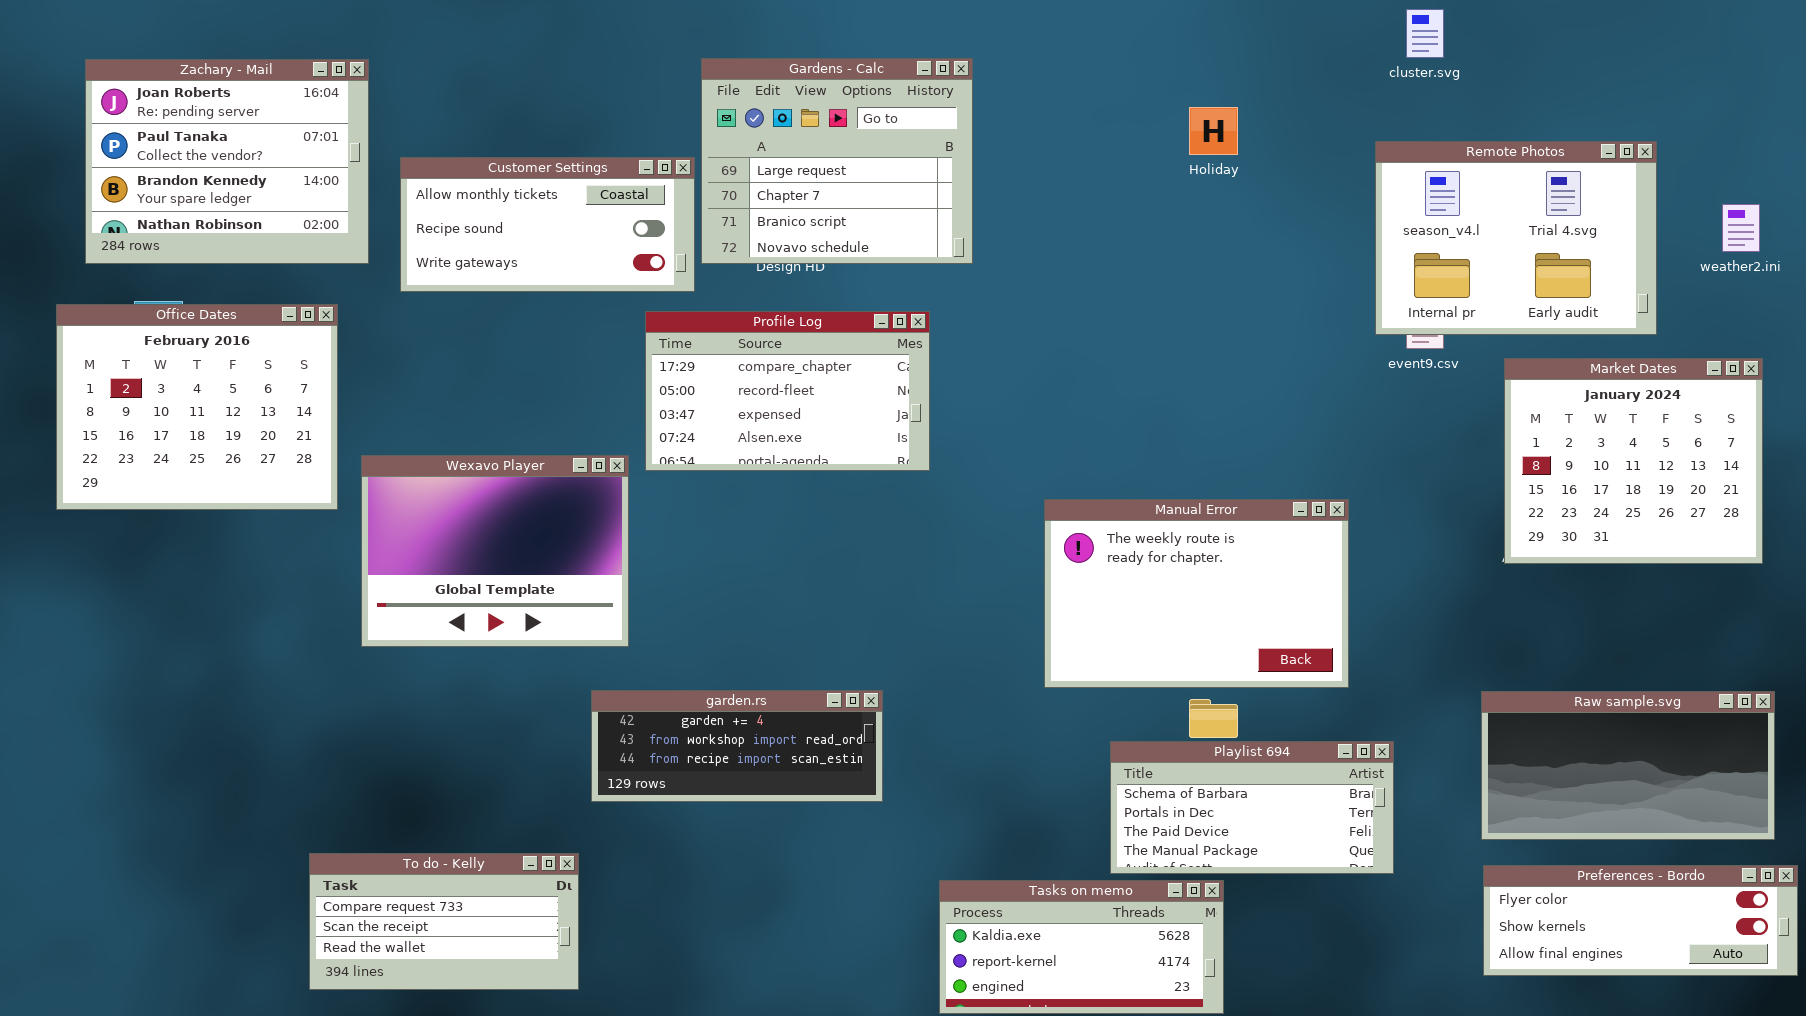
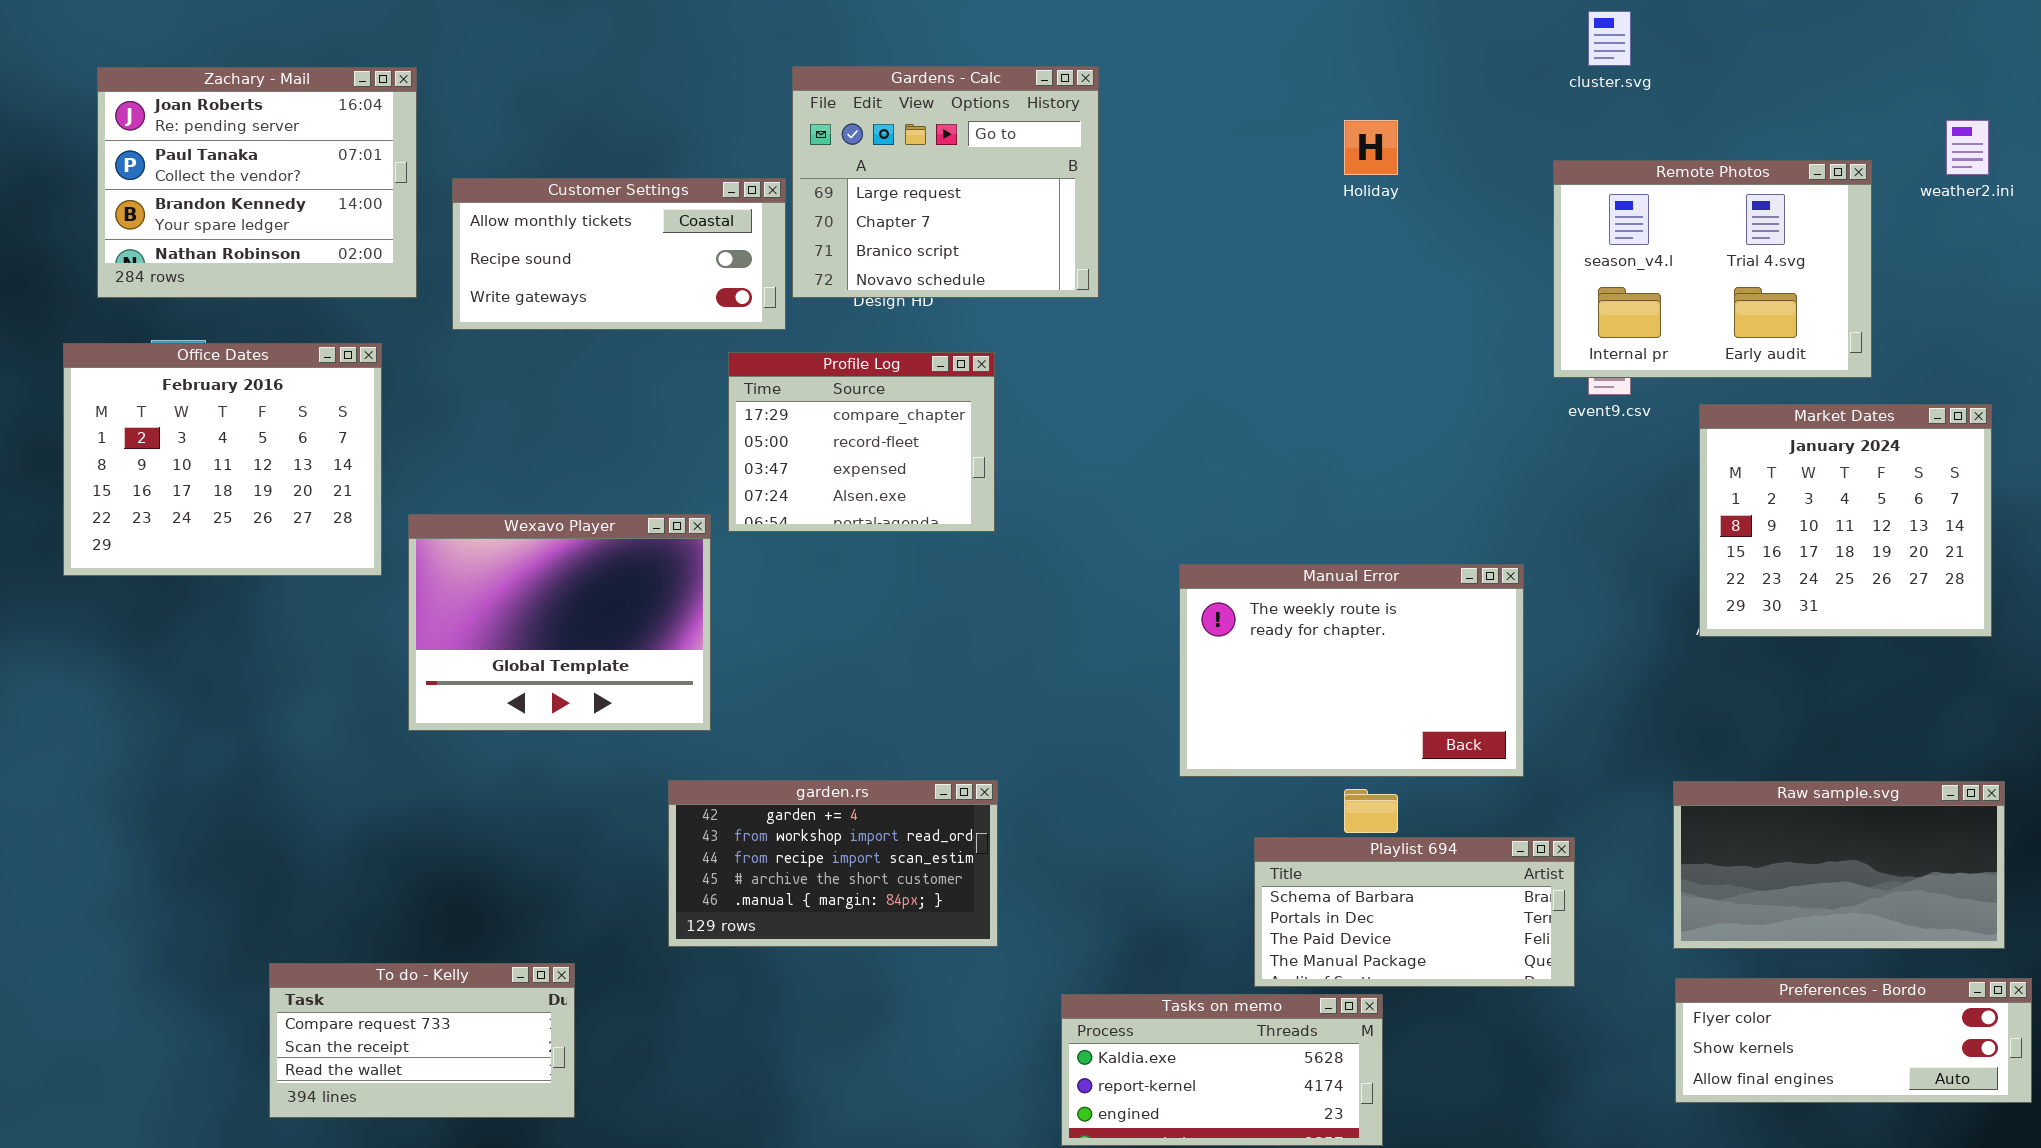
weather2.ini: [1722,204,1760,252] -> [1946,120,1989,175], moved
Profile Log: [645,311,930,471] -> [728,352,995,532], resized
garden.rs: [591,690,883,802] -> [668,780,998,947], resized
To do - Kelly: [309,853,579,990] -> [269,963,575,1118], moved

